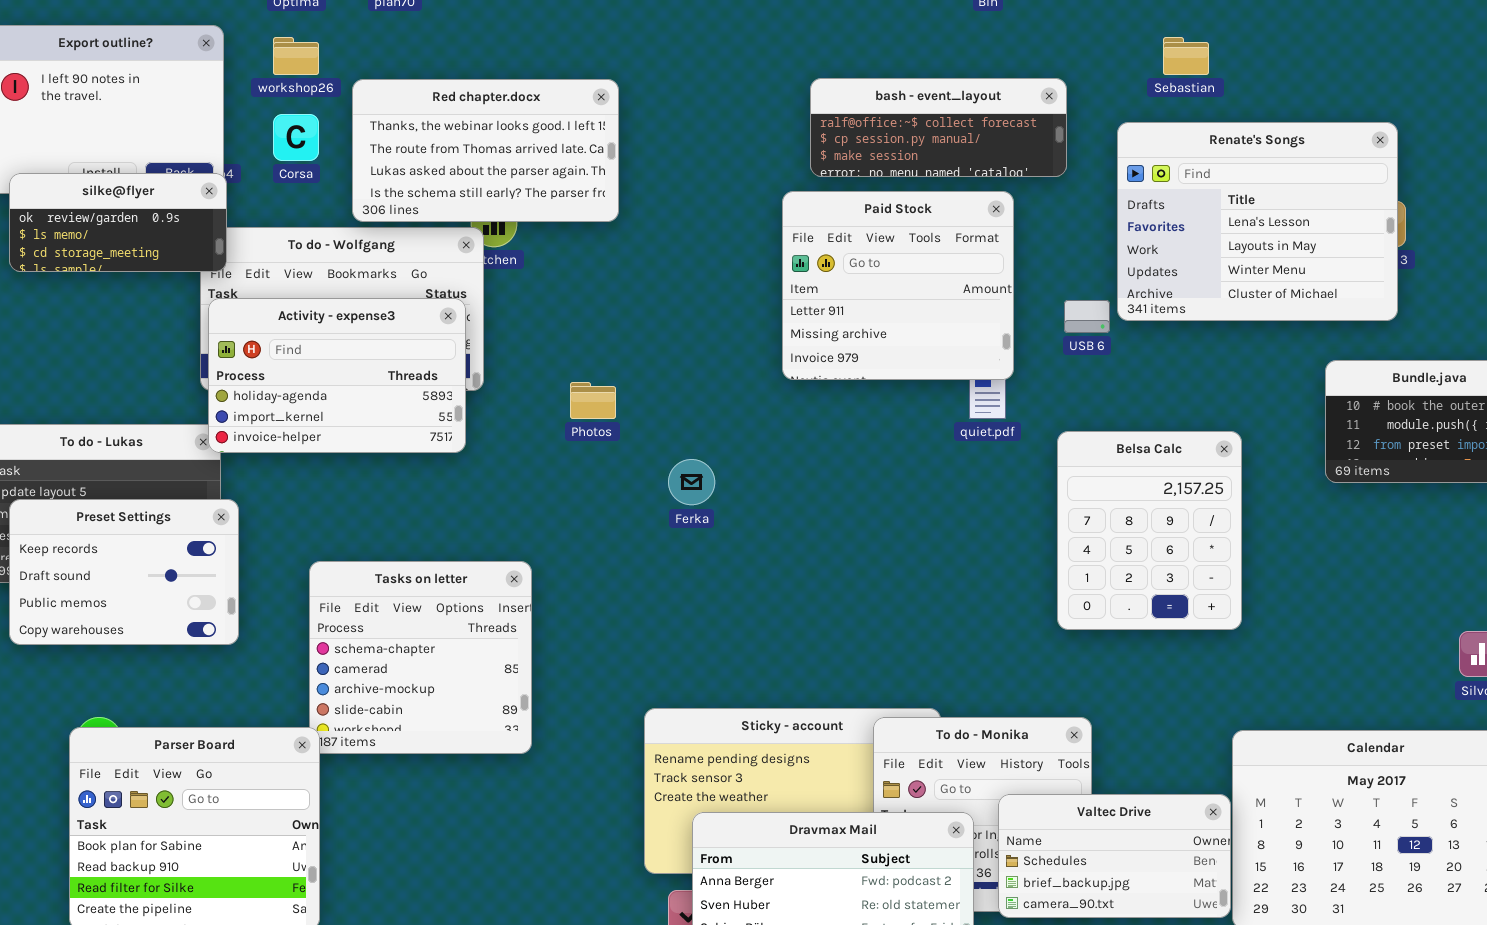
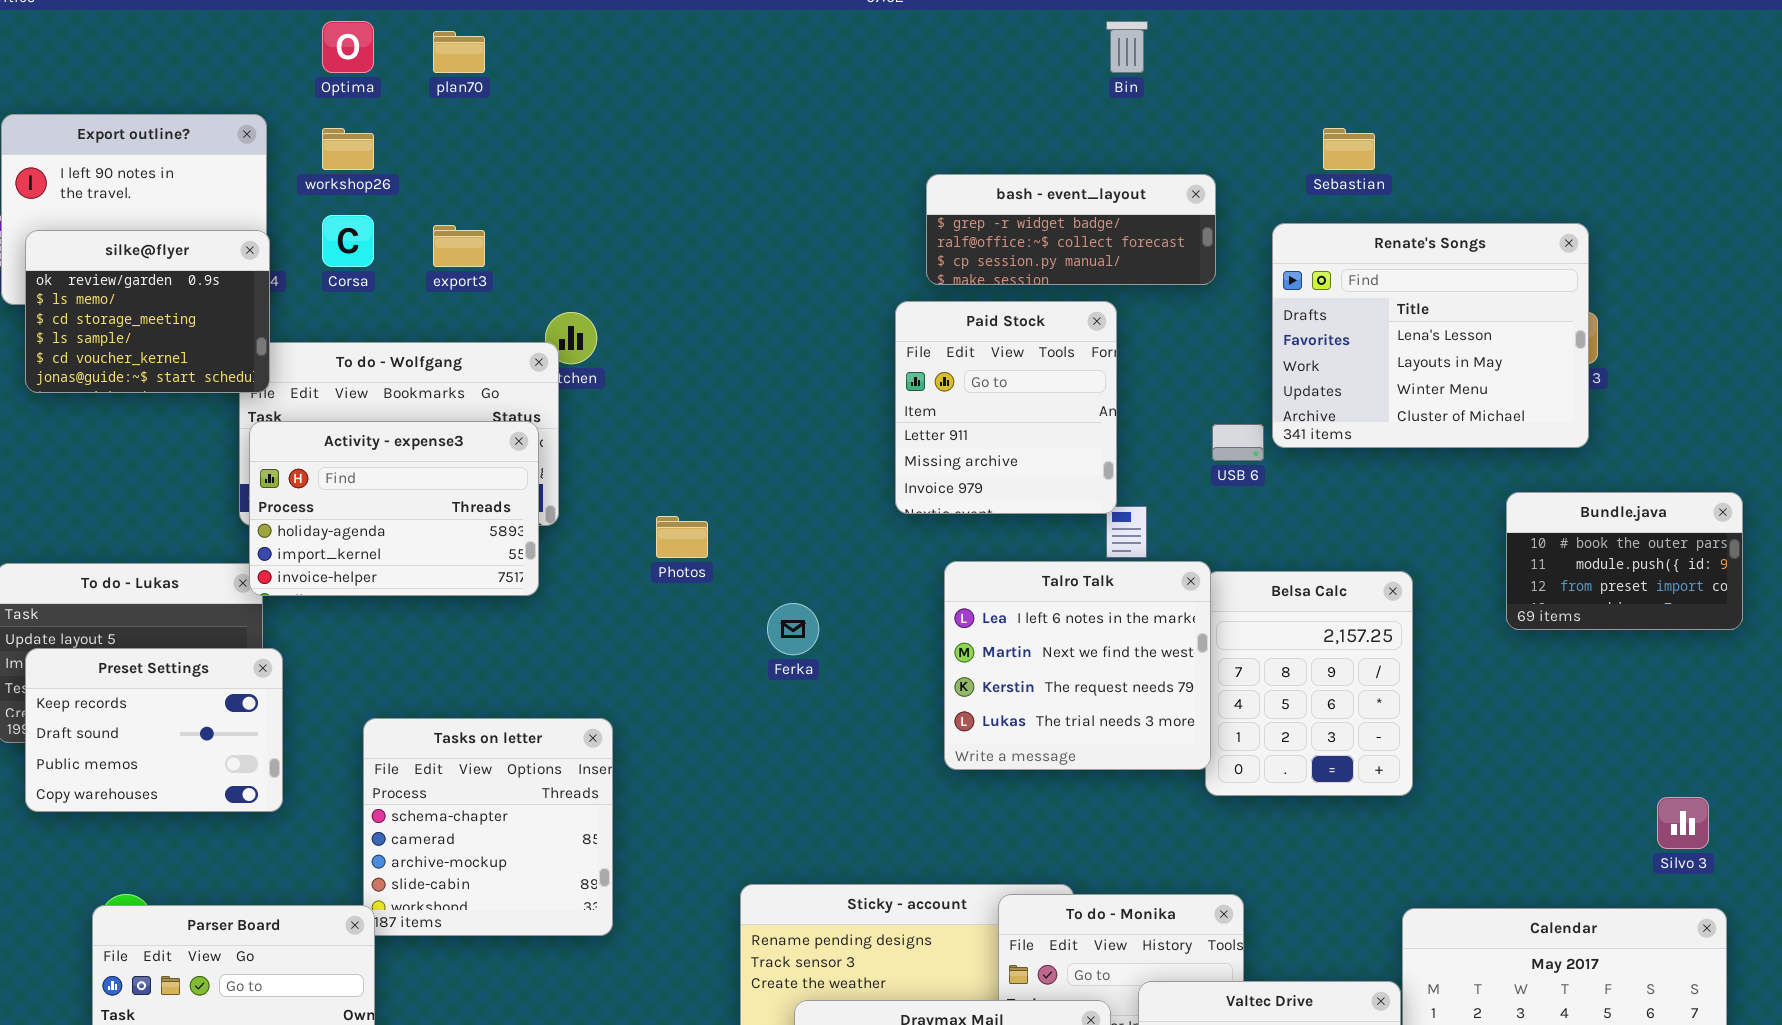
bash - event_layout: [810,78,1067,177] -> [926,174,1216,285], scrolled up 1 row
Red chapter.docx: [352,79,619,222] -> none, closed
silke@flyer: [9,173,227,272] -> [25,230,270,393], resized
Paid Stock: [782,191,1014,380] -> [895,301,1117,514], resized
Talro Talk: none -> [944,561,1211,770], opened

